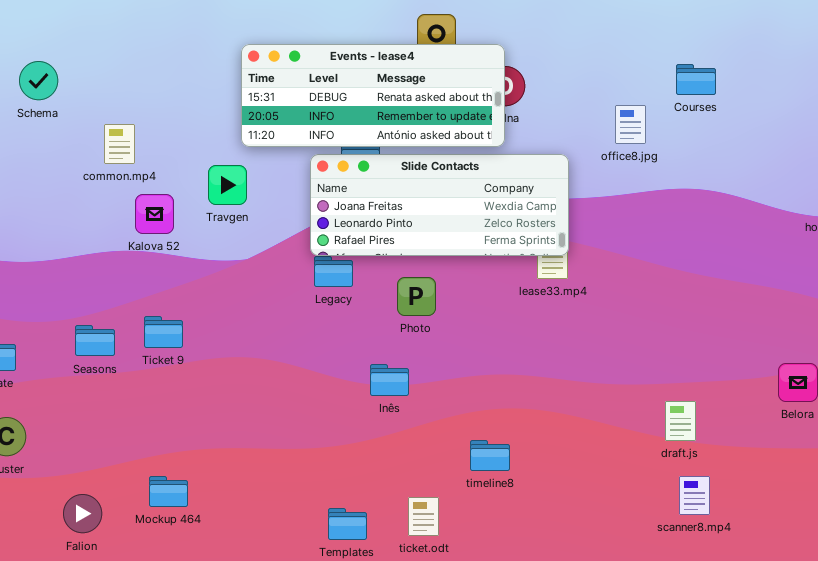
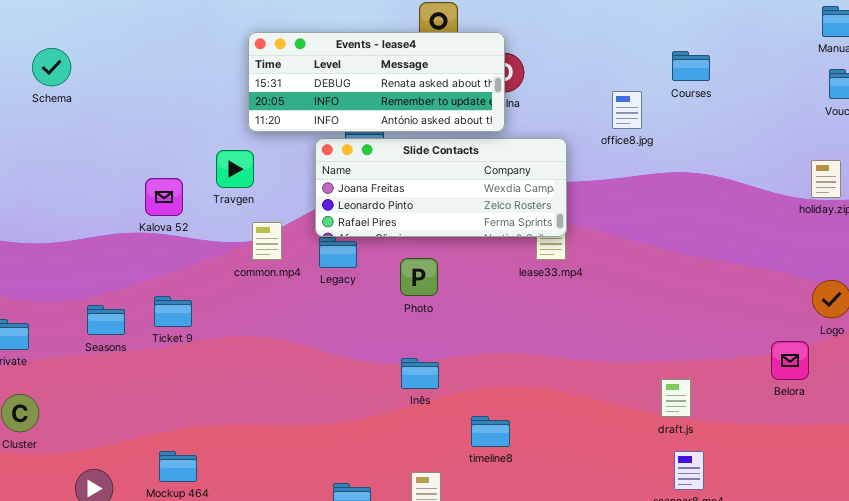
common.mp4: [104,124,135,164] -> [252,222,282,260], moved
Inês: [370,364,409,396] -> [401,358,439,389], moved

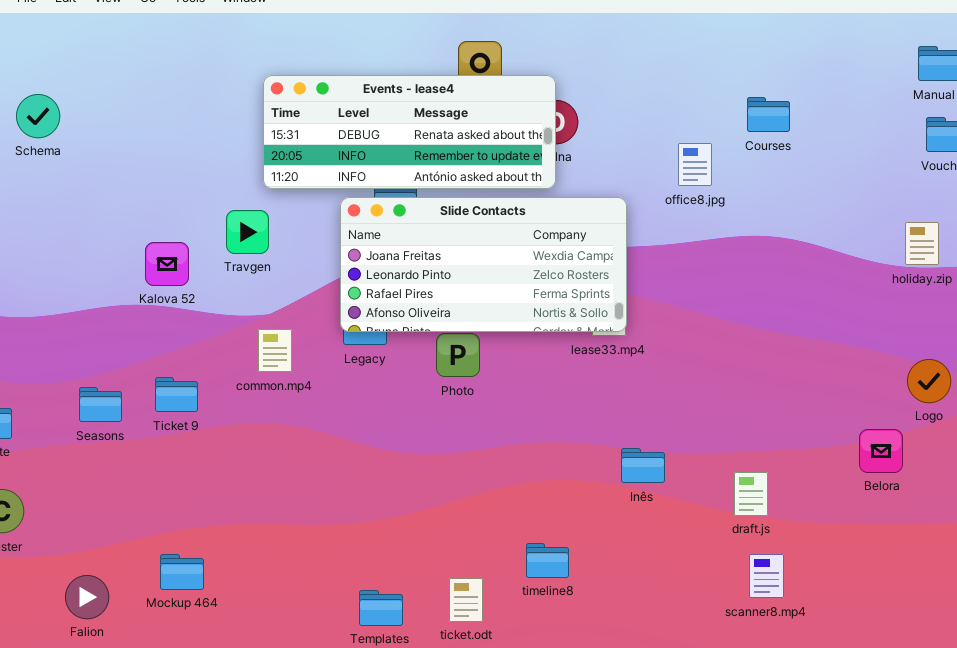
Slide Contacts: [315,138,567,237] -> [340,197,627,332], resized
common.mp4: [252,222,282,260] -> [258,329,292,372], moved
Inês: [401,358,439,389] -> [621,448,665,483], moved
timeline8: [471,416,510,447] -> [526,543,569,578], moved

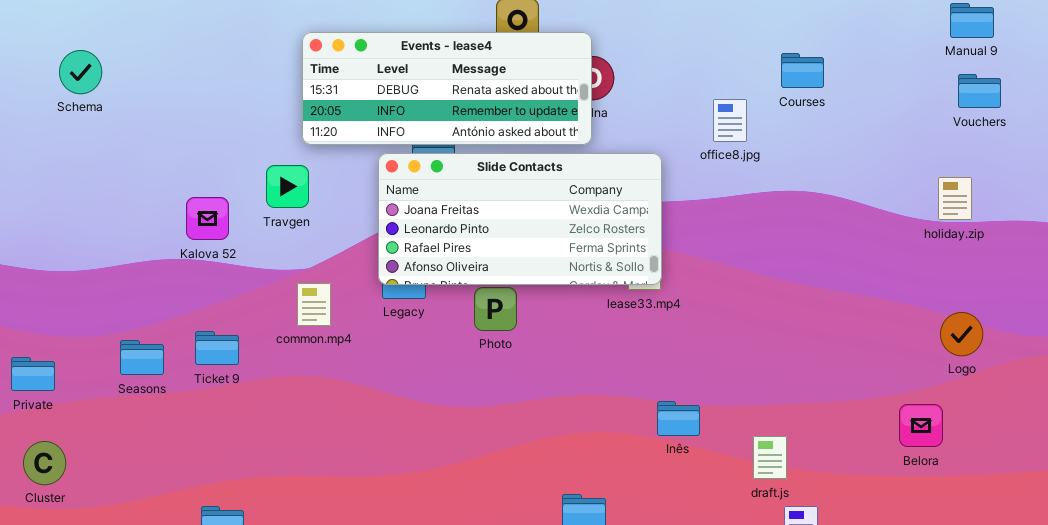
Belora: [859,429,903,473] -> [899,404,943,447], moved
draft.js: [734,472,768,516] -> [753,436,787,479], moved

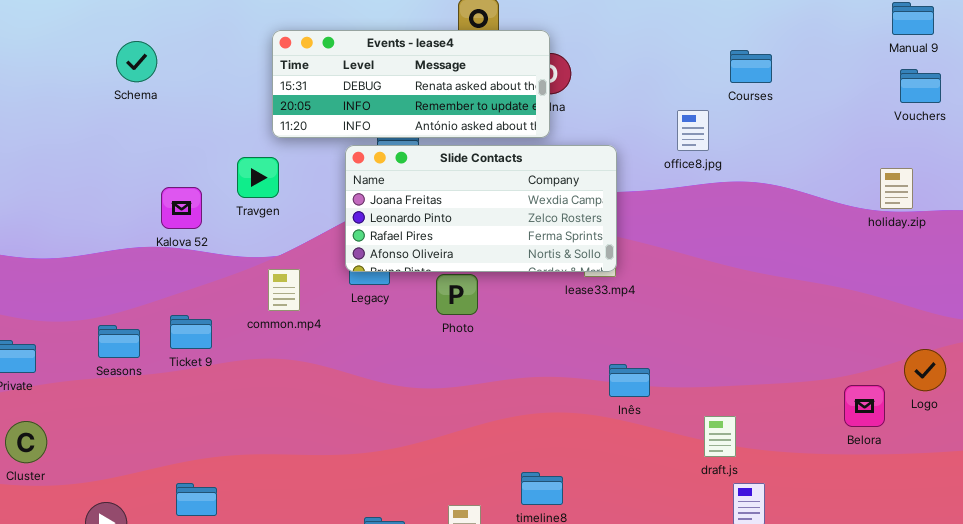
Schema: [59,50,102,94] -> [116,41,157,82], moved
office8.jpg: [713,99,747,142] -> [677,110,709,151], moved
Logo: [940,312,983,356] -> [904,349,946,391], moved
Inês: [657,401,700,436] -> [609,364,650,397], moved

